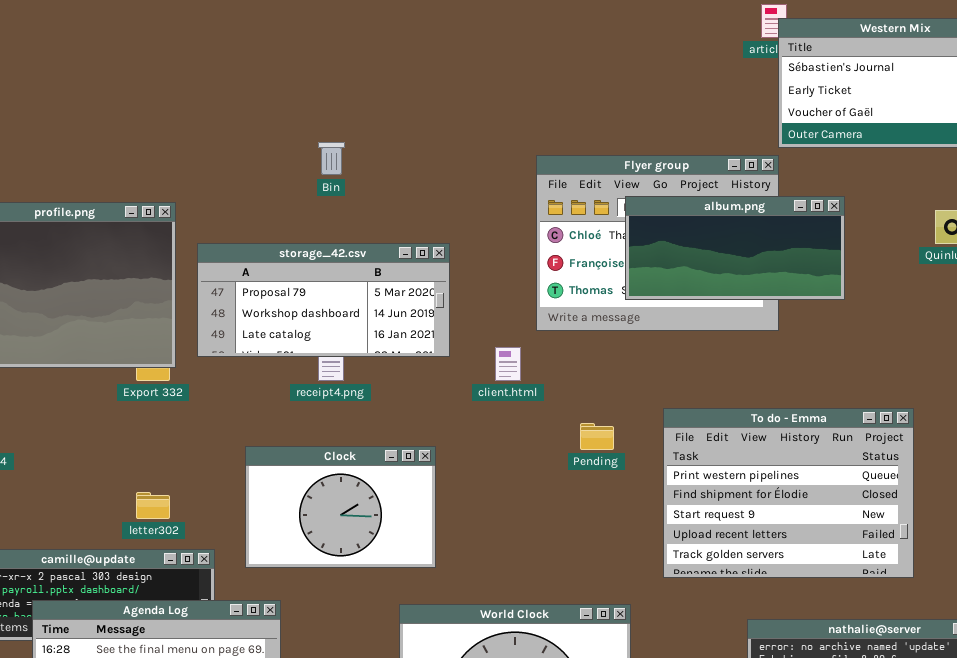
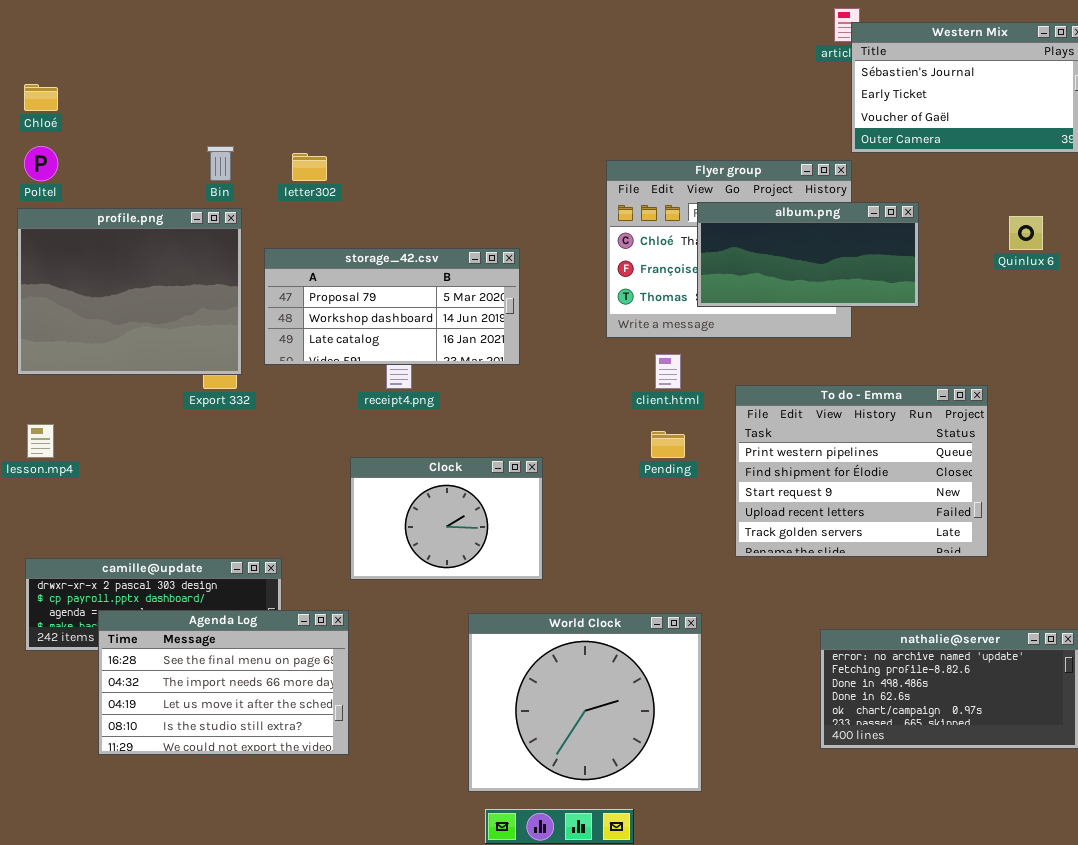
Bin: [318,142,345,175] -> [207,146,234,181], moved
client.html: [495,347,521,381] -> [655,354,681,389], moved
To do - Emma: [663,408,914,578] -> [735,385,988,557], moved
Clock: [245,446,436,568] -> [350,457,543,580], moved
letter302: [136,492,170,519] -> [292,153,327,181], moved

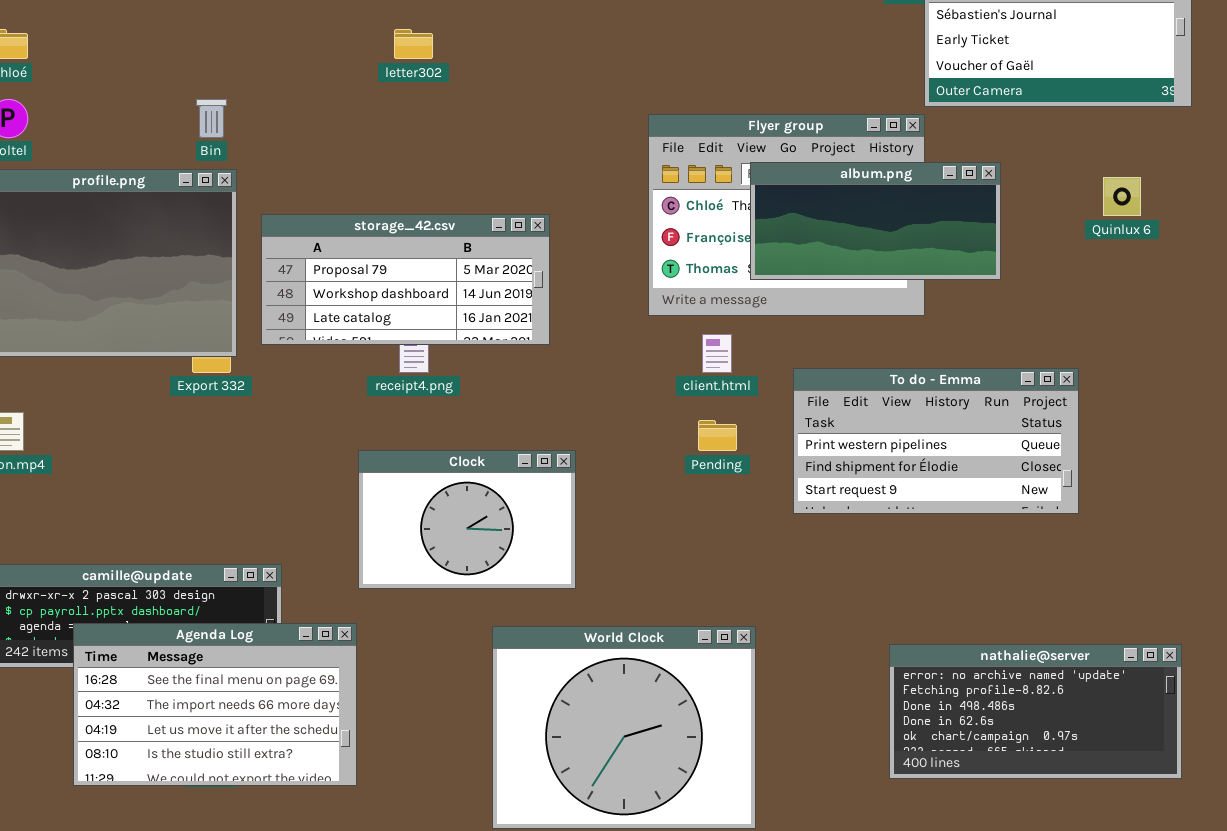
letter302: [292,153,327,181] -> [394,29,433,59], moved
To do - Emma: [735,385,988,557] -> [793,368,1079,514], resized

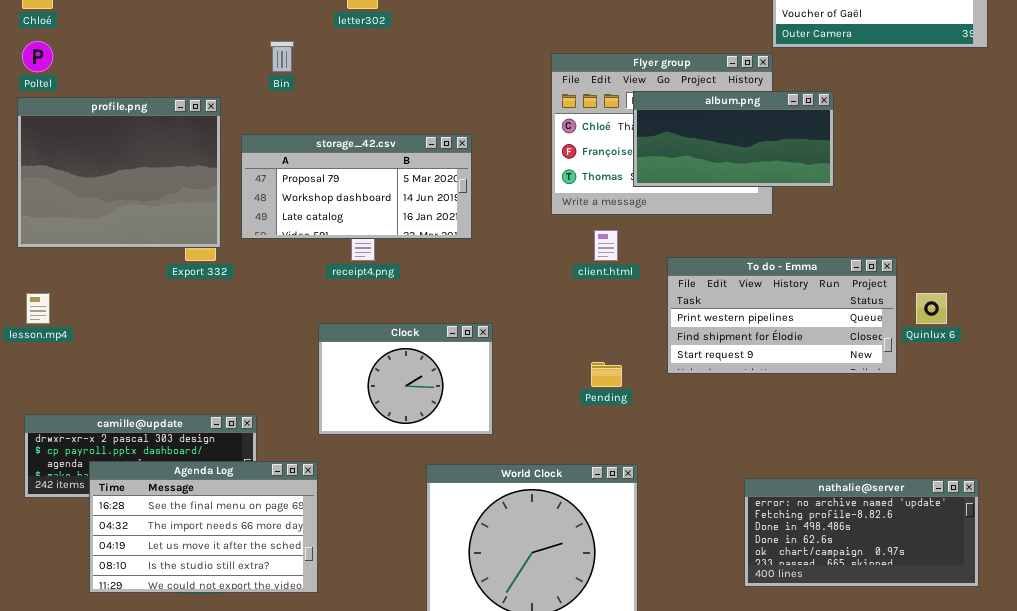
Bin: [196,99,227,138] -> [270,41,294,72], moved
Quinlux 6: [1103,177,1141,216] -> [916,293,947,324], moved
Pending: [698,420,737,451] -> [591,362,622,387], moved

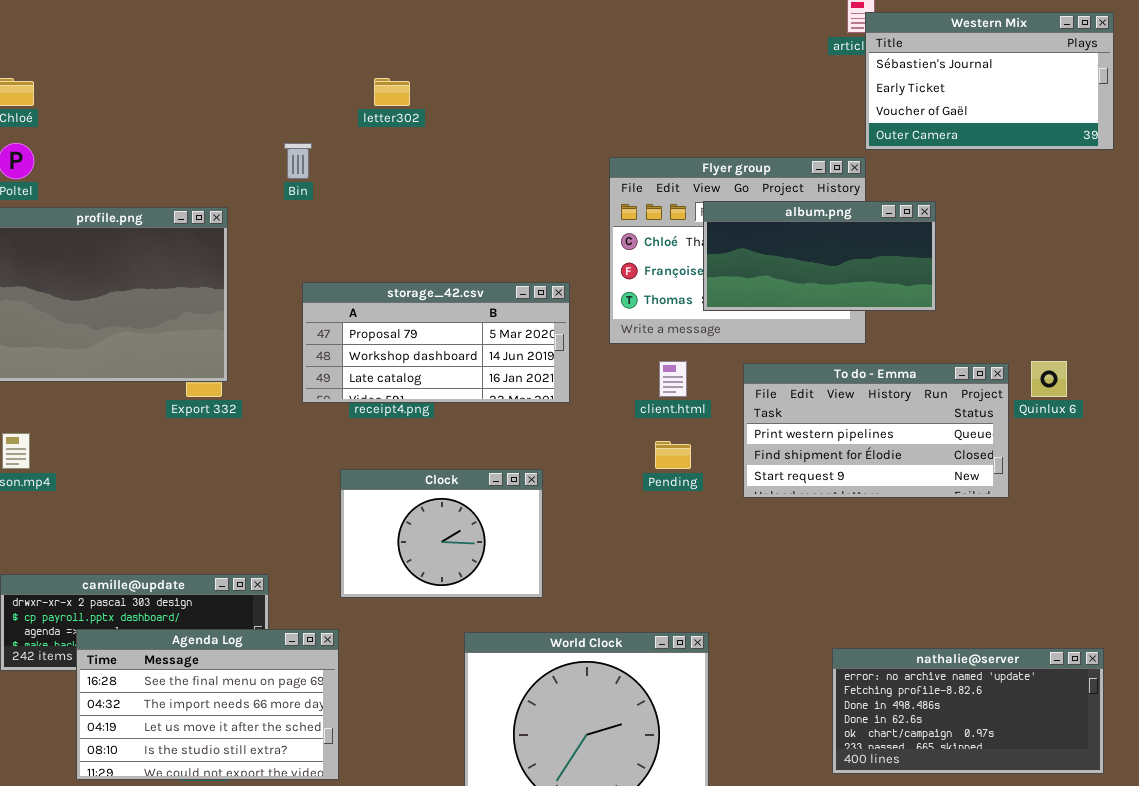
storage_42.csv: [241,134,472,239] -> [302,282,570,403], moved
To do - Emma: [667,257,897,374] -> [743,363,1009,498], moved
Quinlux 6: [916,293,947,324] -> [1031,361,1067,397], moved
Pending: [591,362,622,387] -> [655,441,691,469], moved

